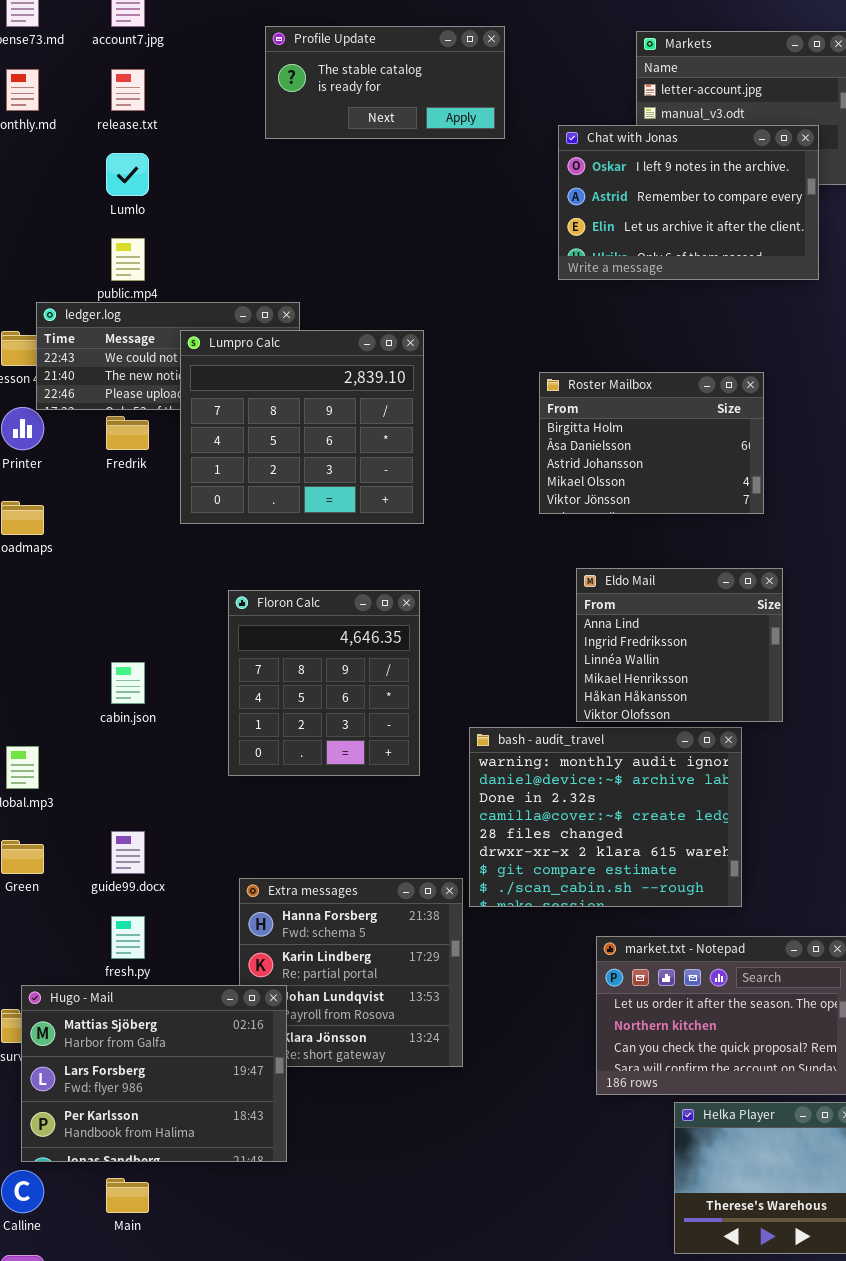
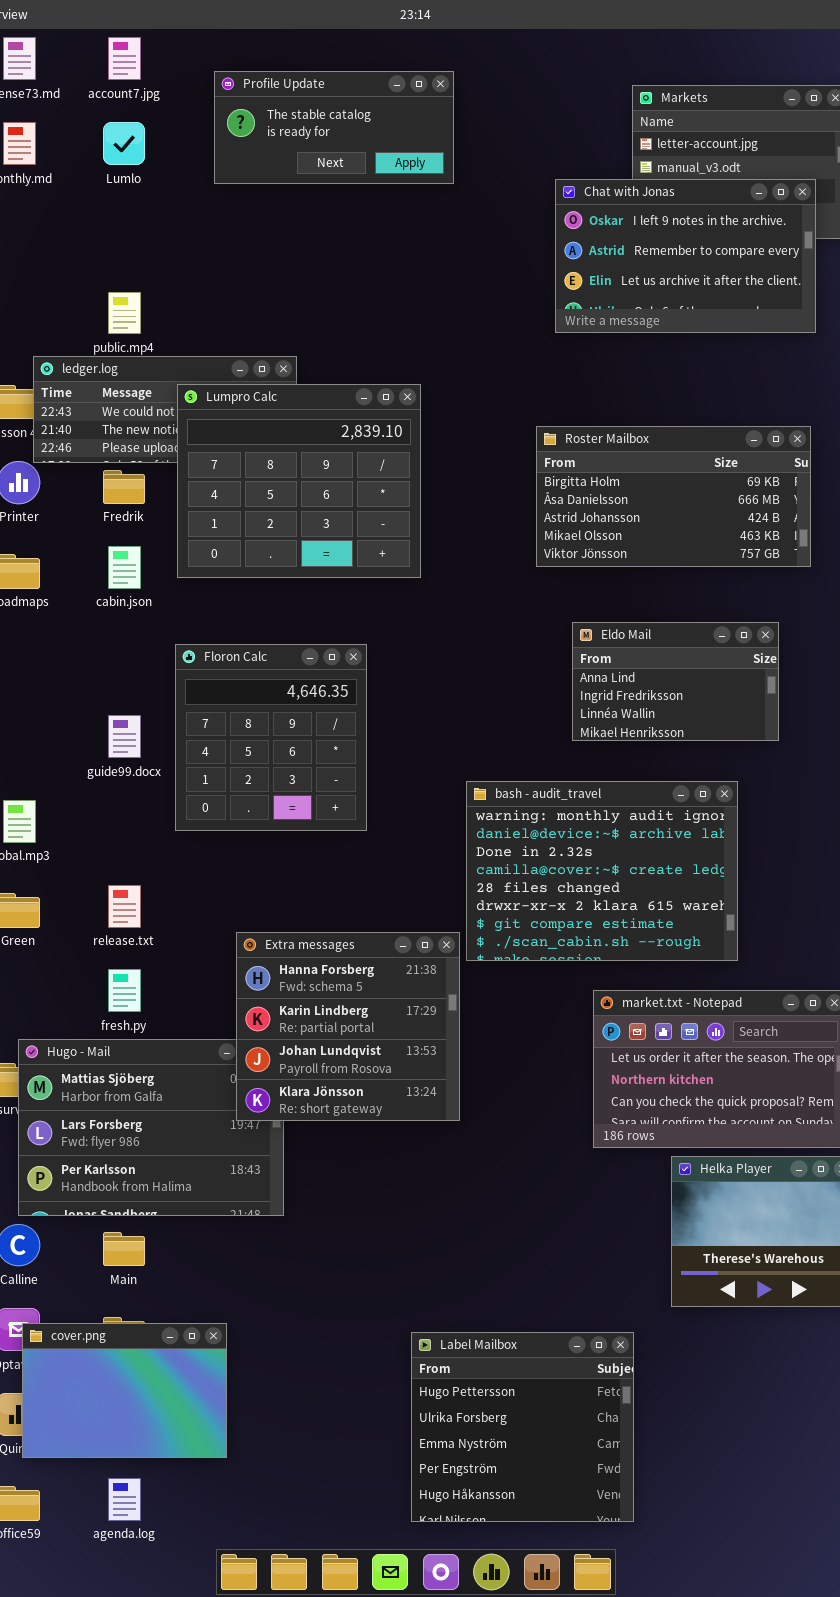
Profile Update: [265,26,505,139] -> [214,71,454,184], moved
release.txt: [111,69,145,111] -> [108,885,141,928], moved
Lumlo: [106,153,149,196] -> [103,122,145,165], moved
Roster Mailbox: [539,372,764,514] -> [536,426,811,567], resized
Eldo Mail: [576,568,783,722] -> [572,622,779,741], resized
Floron Calc: [228,590,420,776] -> [175,644,367,831], moved
cabin.json: [111,662,145,704] -> [108,546,141,589], moved
guide99.docx: [111,831,145,874] -> [108,715,141,758], moved
Extra messages: [239,878,463,1067] -> [236,932,460,1121], raised

